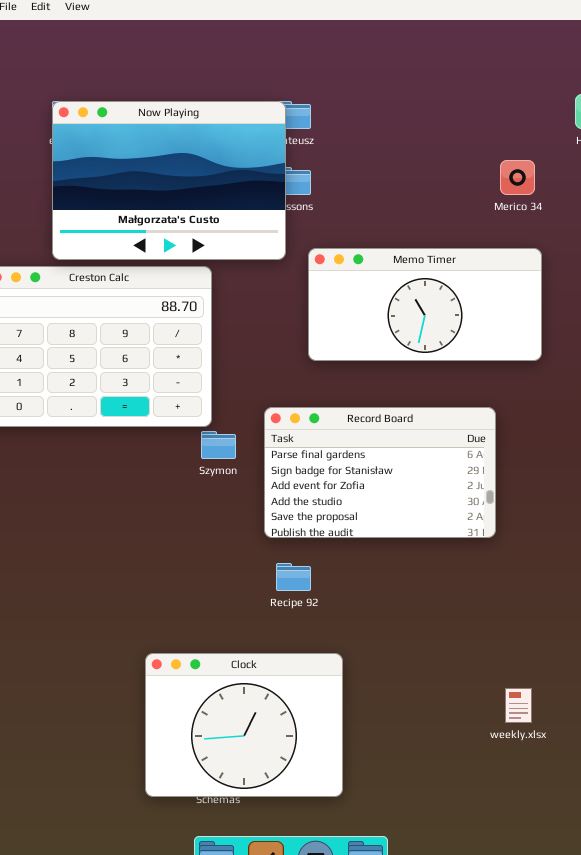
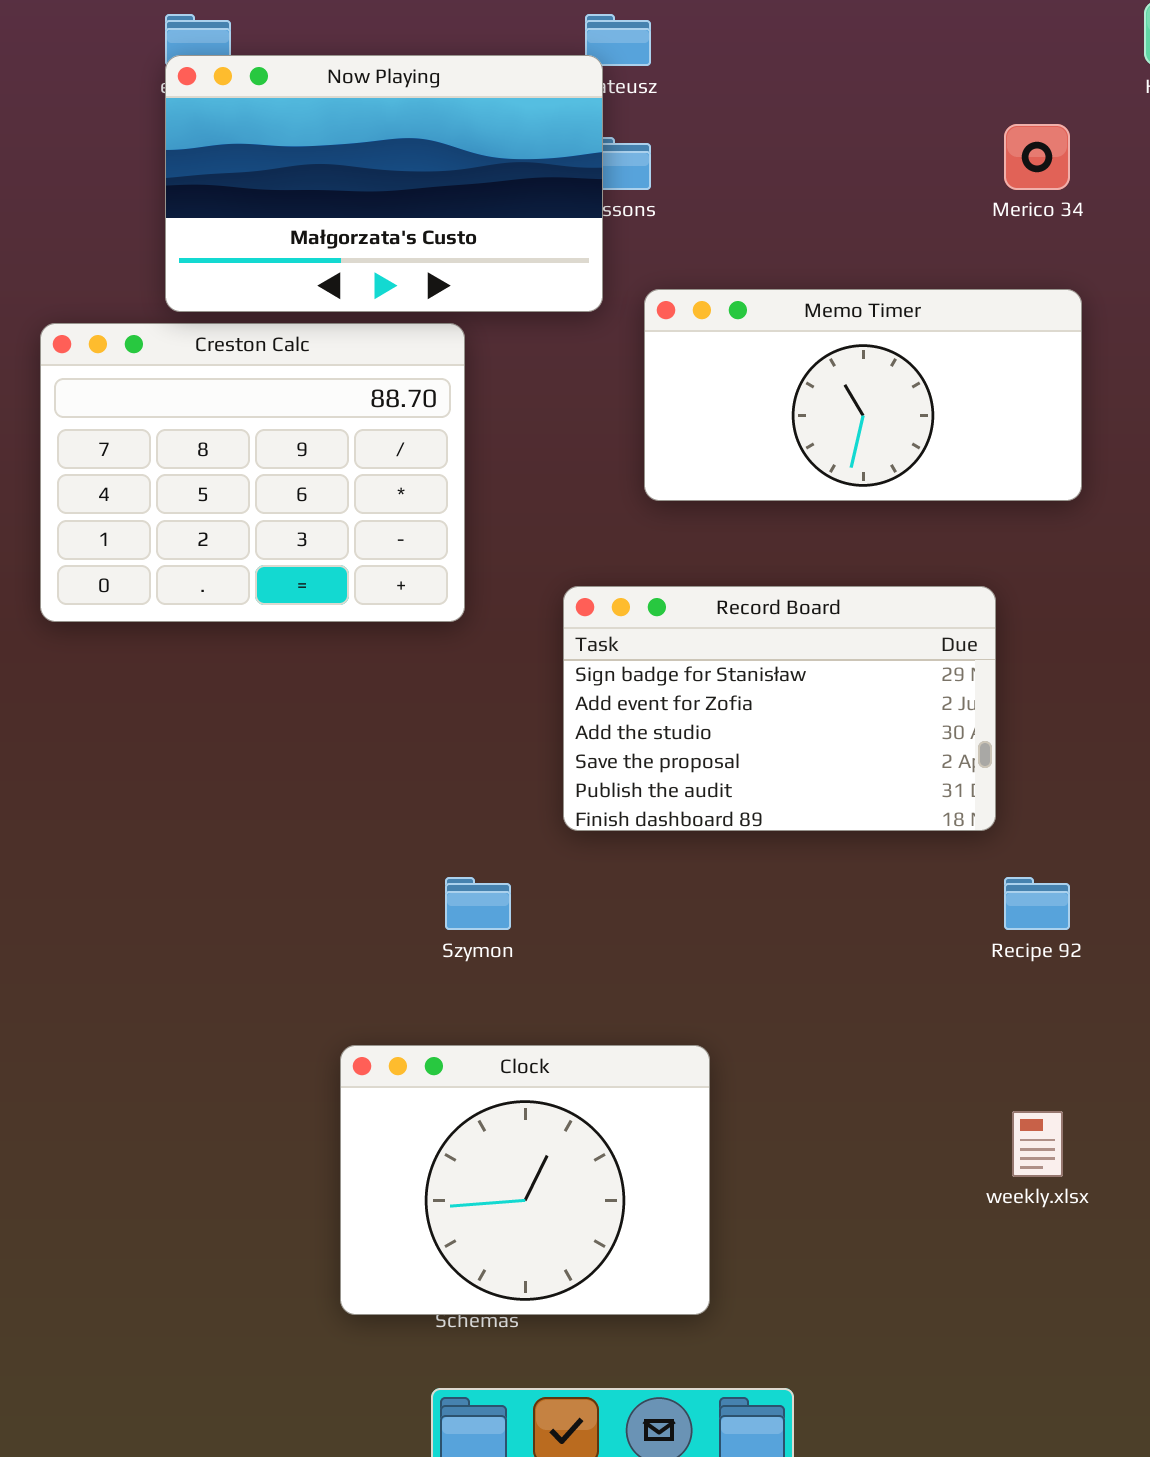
Now Playing: [52,101,286,260] -> [165,55,603,312], resized
Record Board: [264,407,496,538] -> [563,586,996,831], scrolled down 1 row
Szymon: [201,431,236,459] -> [445,877,511,930], moved
Recipe 92: [276,563,311,591] -> [1004,877,1070,930], moved

